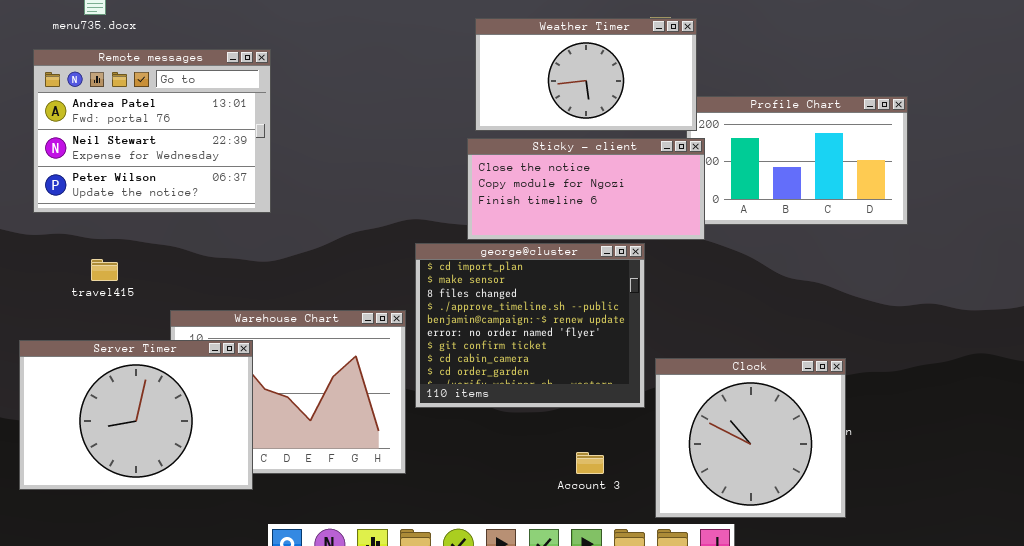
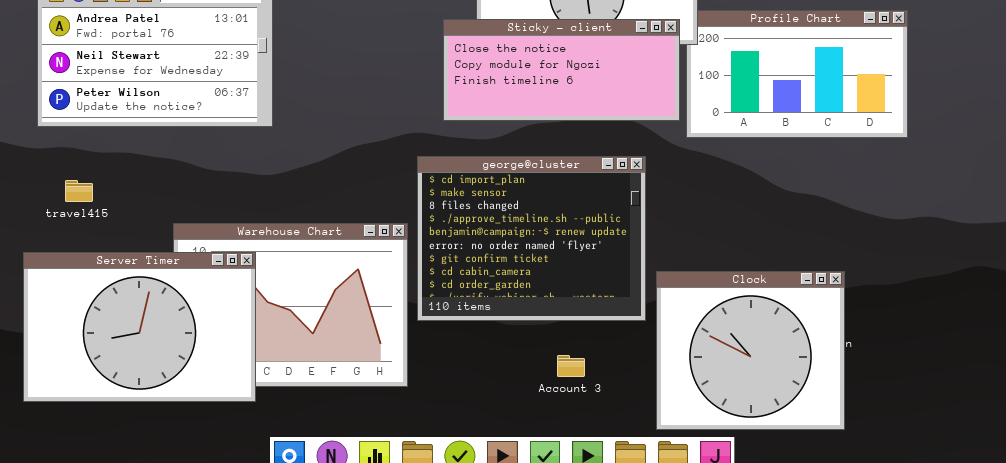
Sticky - client: [467,138,705,240] -> [443,19,680,121], moved
travel415: [91,259,118,281] -> [65,180,93,202], moved
Account 3: [576,452,604,474] -> [557,355,585,377], moved

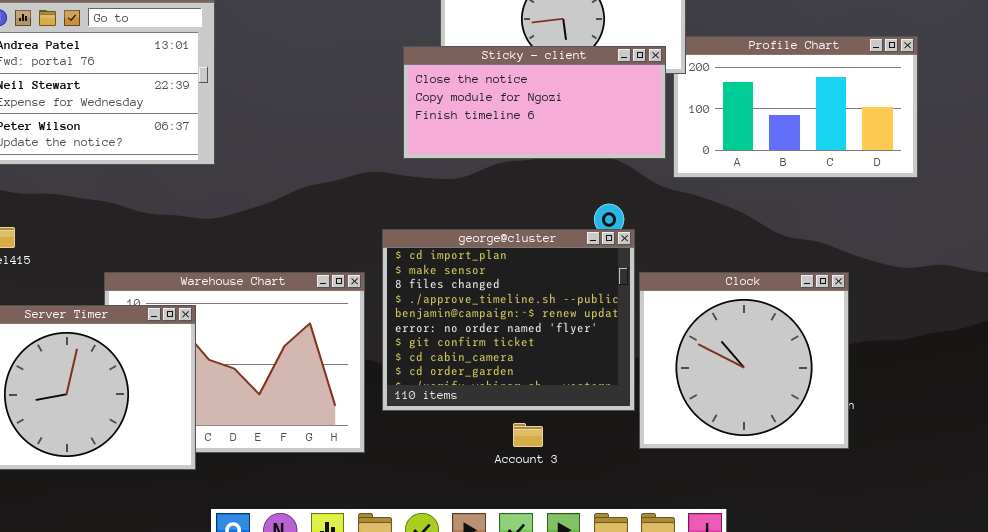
george@cluster: [417,156,646,321] -> [382,229,635,411], moved
Clock: [656,271,845,430] -> [639,272,849,449], moved
Account 3: [557,355,585,377] -> [513,423,543,447], moved

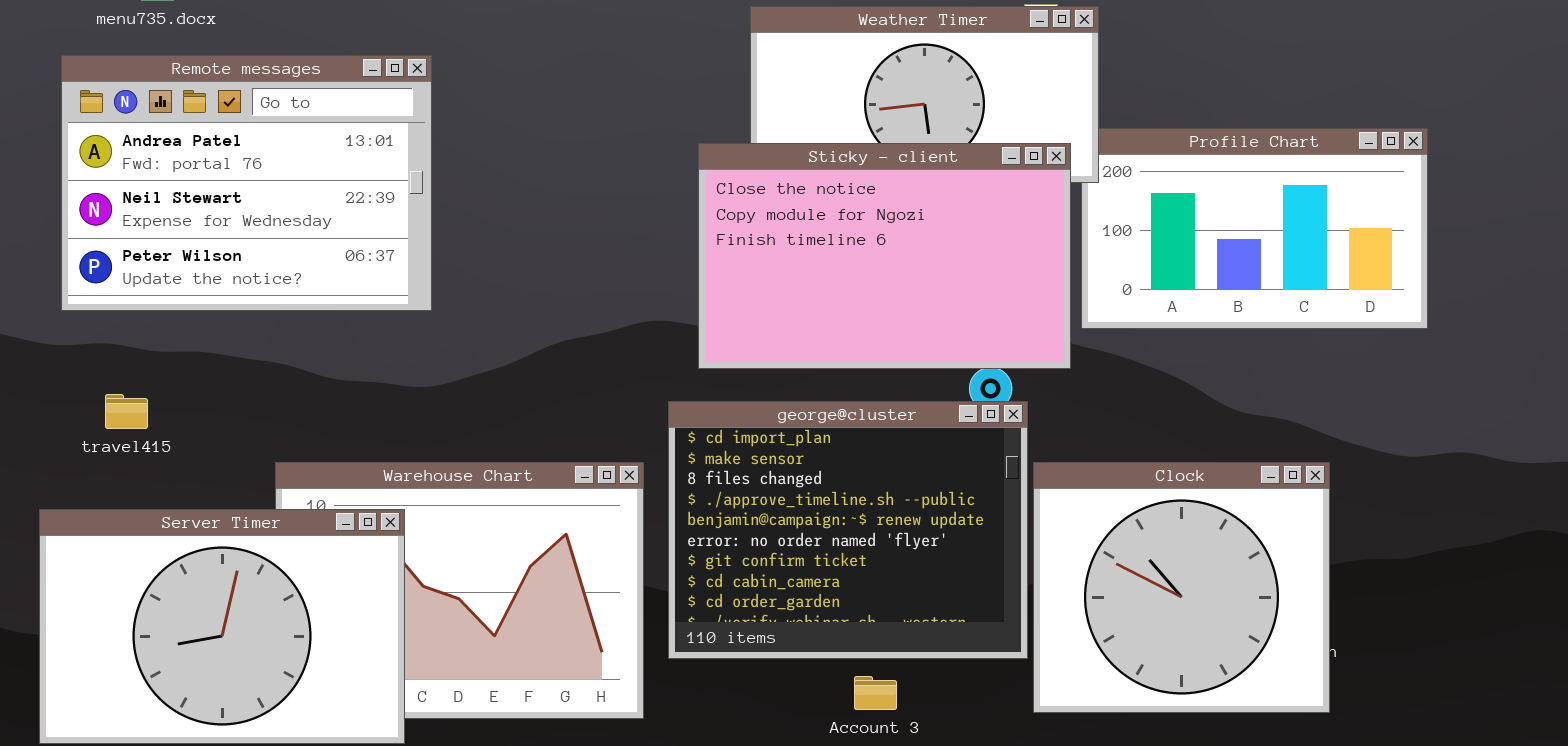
Sticky - client: [403,46,666,159] -> [698,143,1071,369], resized

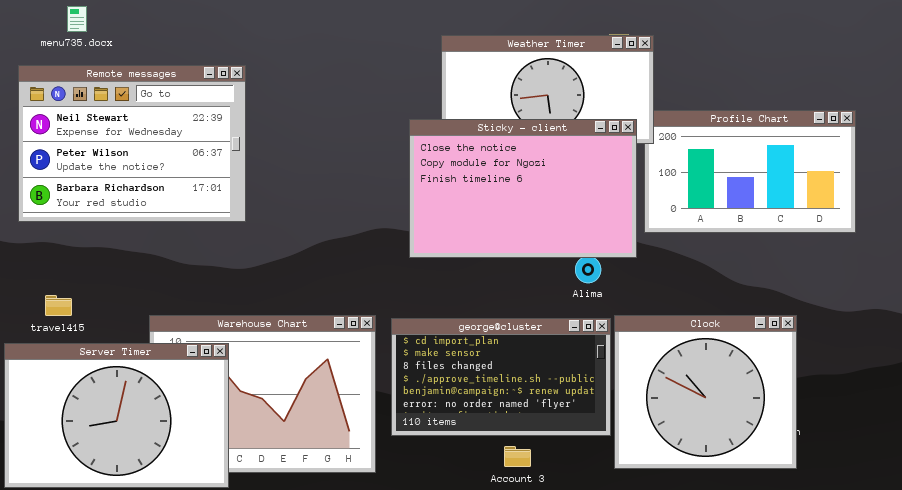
Remote messages: [61,55,432,311] -> [18,65,246,222], scrolled down 1 row
travel415: [105,394,148,429] -> [45,295,72,316], moved
george@cluster: [668,401,1028,659] -> [391,318,611,436], resized

